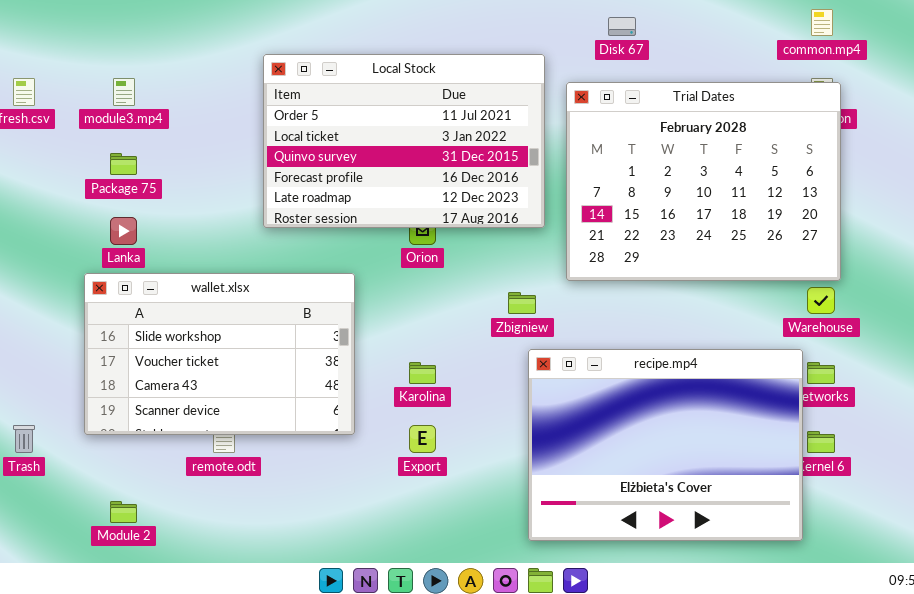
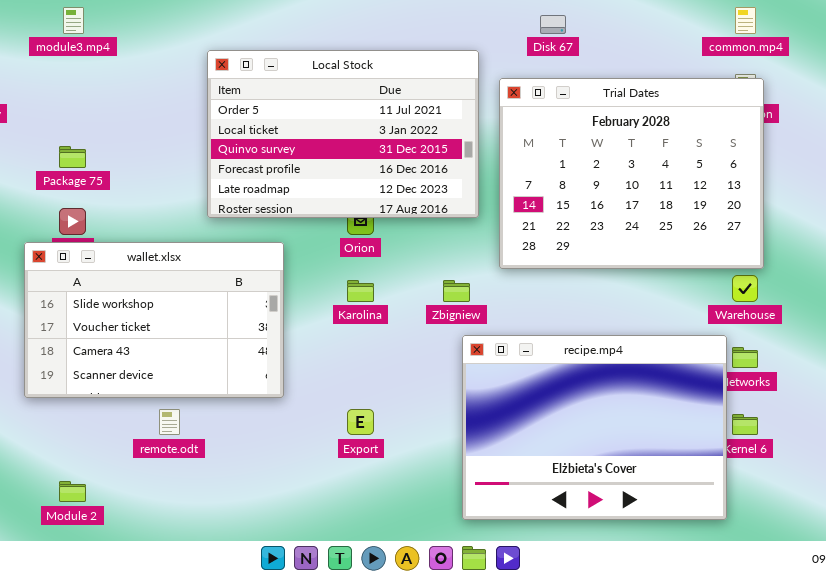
module3.mp4: [113,78,135,106] -> [63,7,84,34], moved
wallet.xlsx: [84,273,355,435] -> [24,242,284,398], moved
Karolina: [409,362,436,384] -> [347,280,374,302], moved

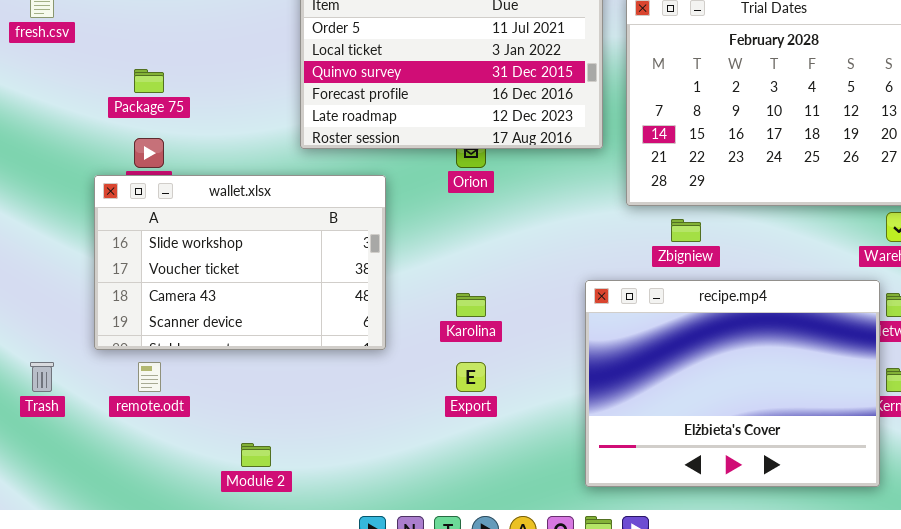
Karolina: [347,280,374,302] -> [456,293,486,317], moved
Zbigniew: [443,280,470,302] -> [671,219,701,242], moved
remote.odt: [159,409,180,435] -> [138,362,161,392], moved
Module 2: [59,481,86,502] -> [241,443,271,467], moved

